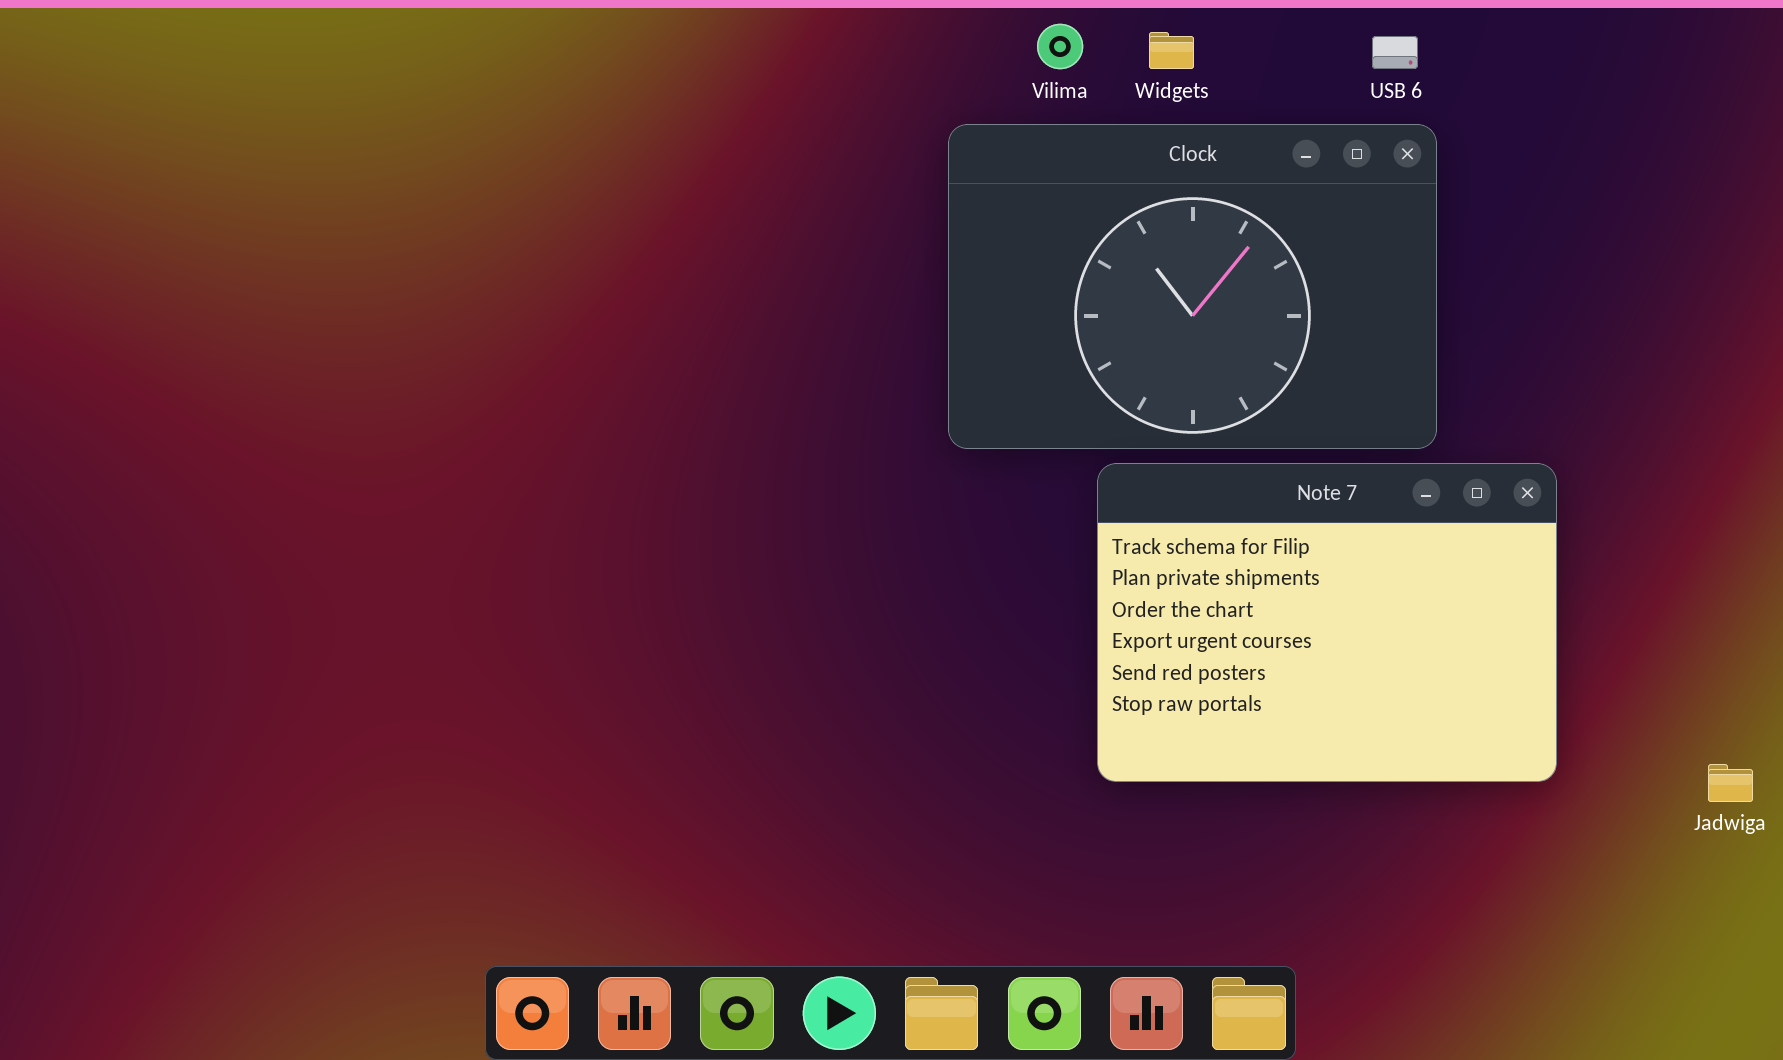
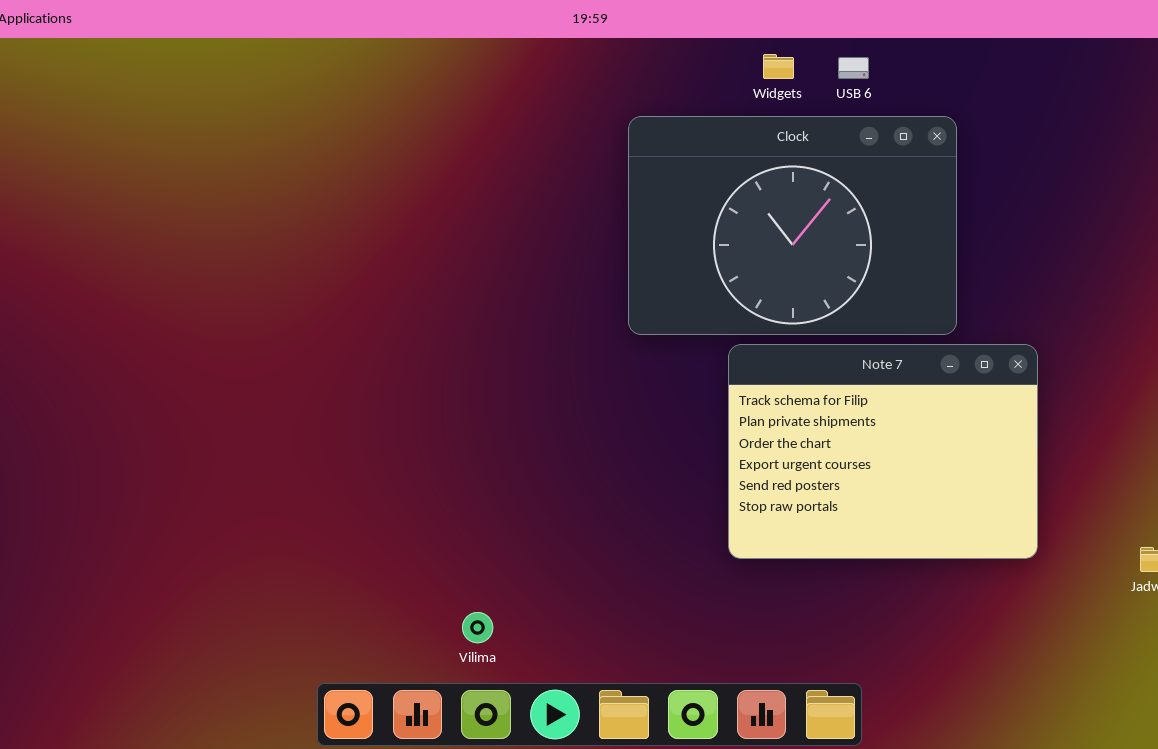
Vilima: [1037,24,1083,69] -> [462,612,493,643], moved
USB 6: [1372,36,1418,69] -> [838,57,869,79], moved

